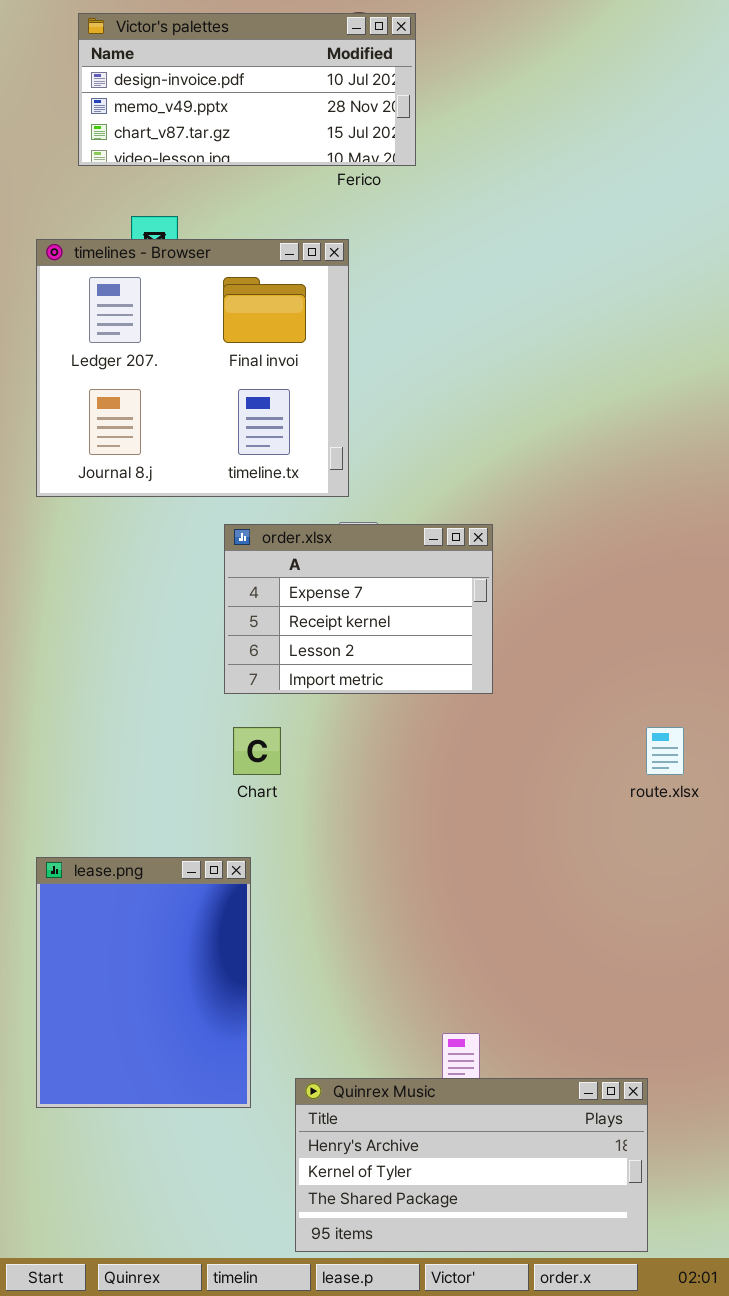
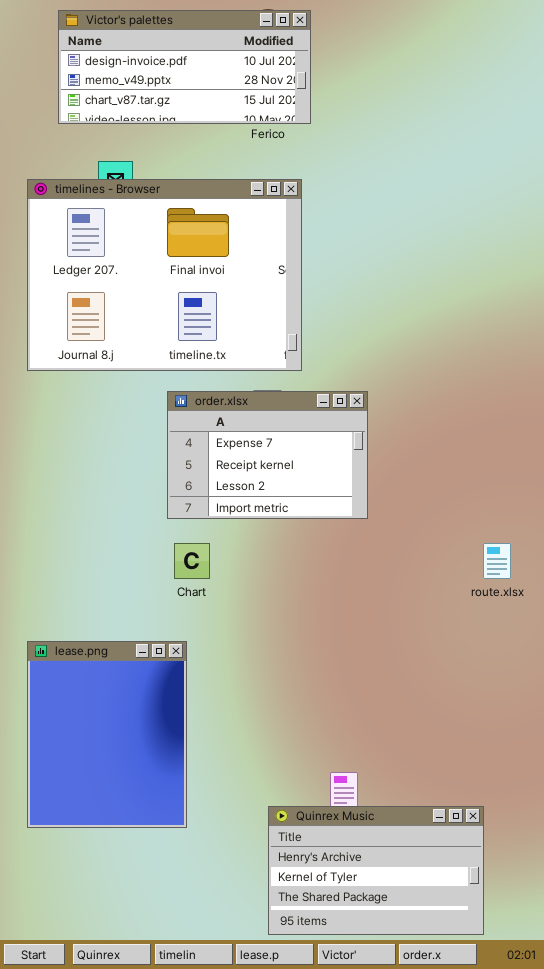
timelines - Browser: [36,239,349,497] -> [27,179,302,371], resized
Quinrex Music: [295,1078,648,1252] -> [268,806,484,935], resized

